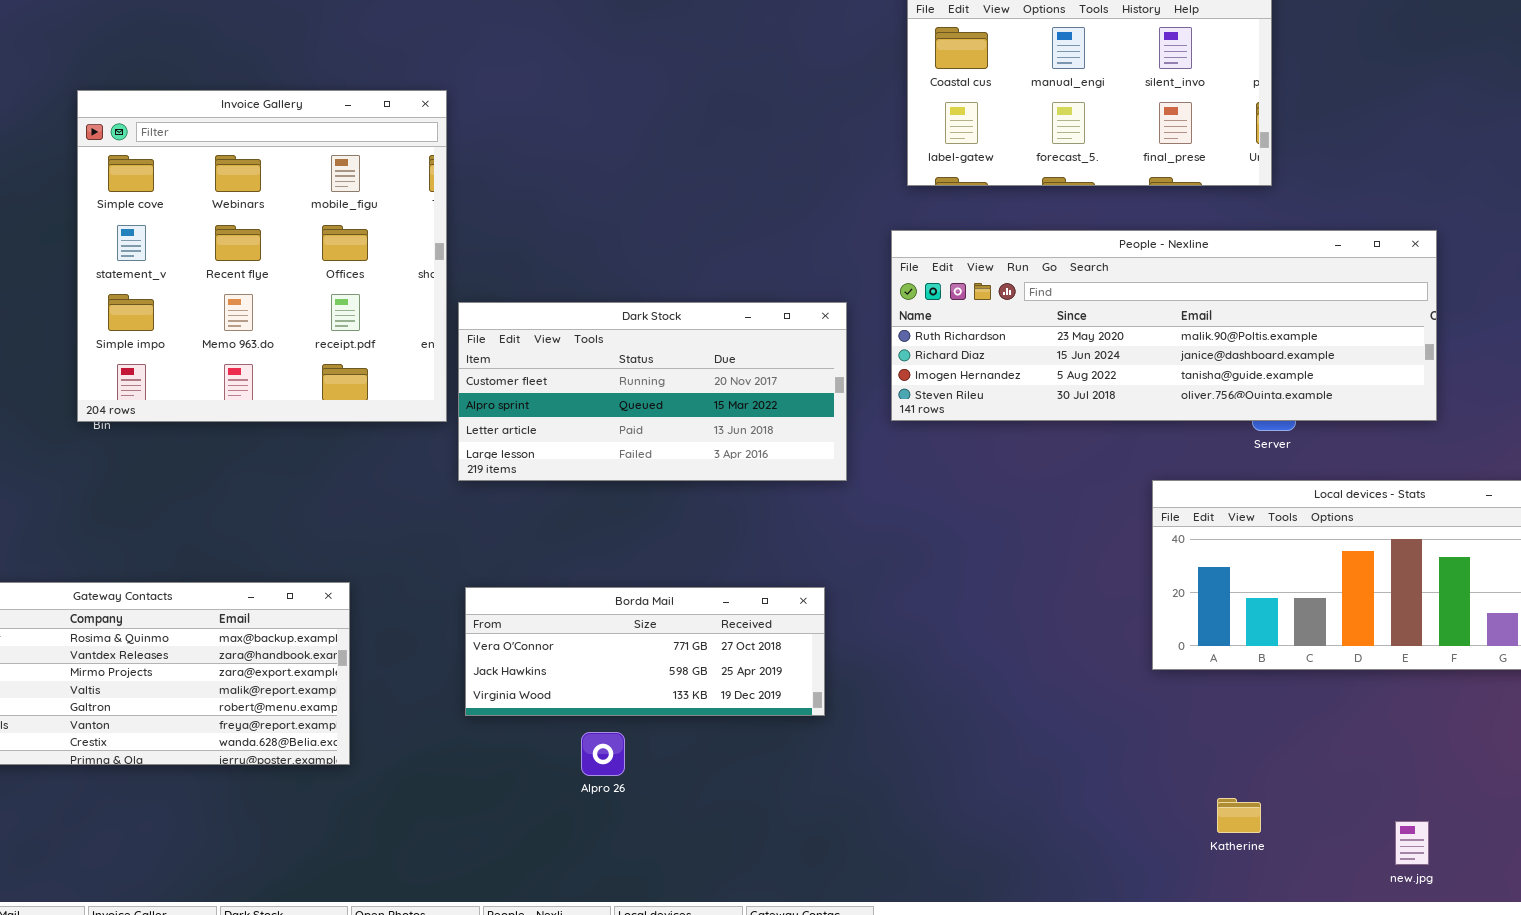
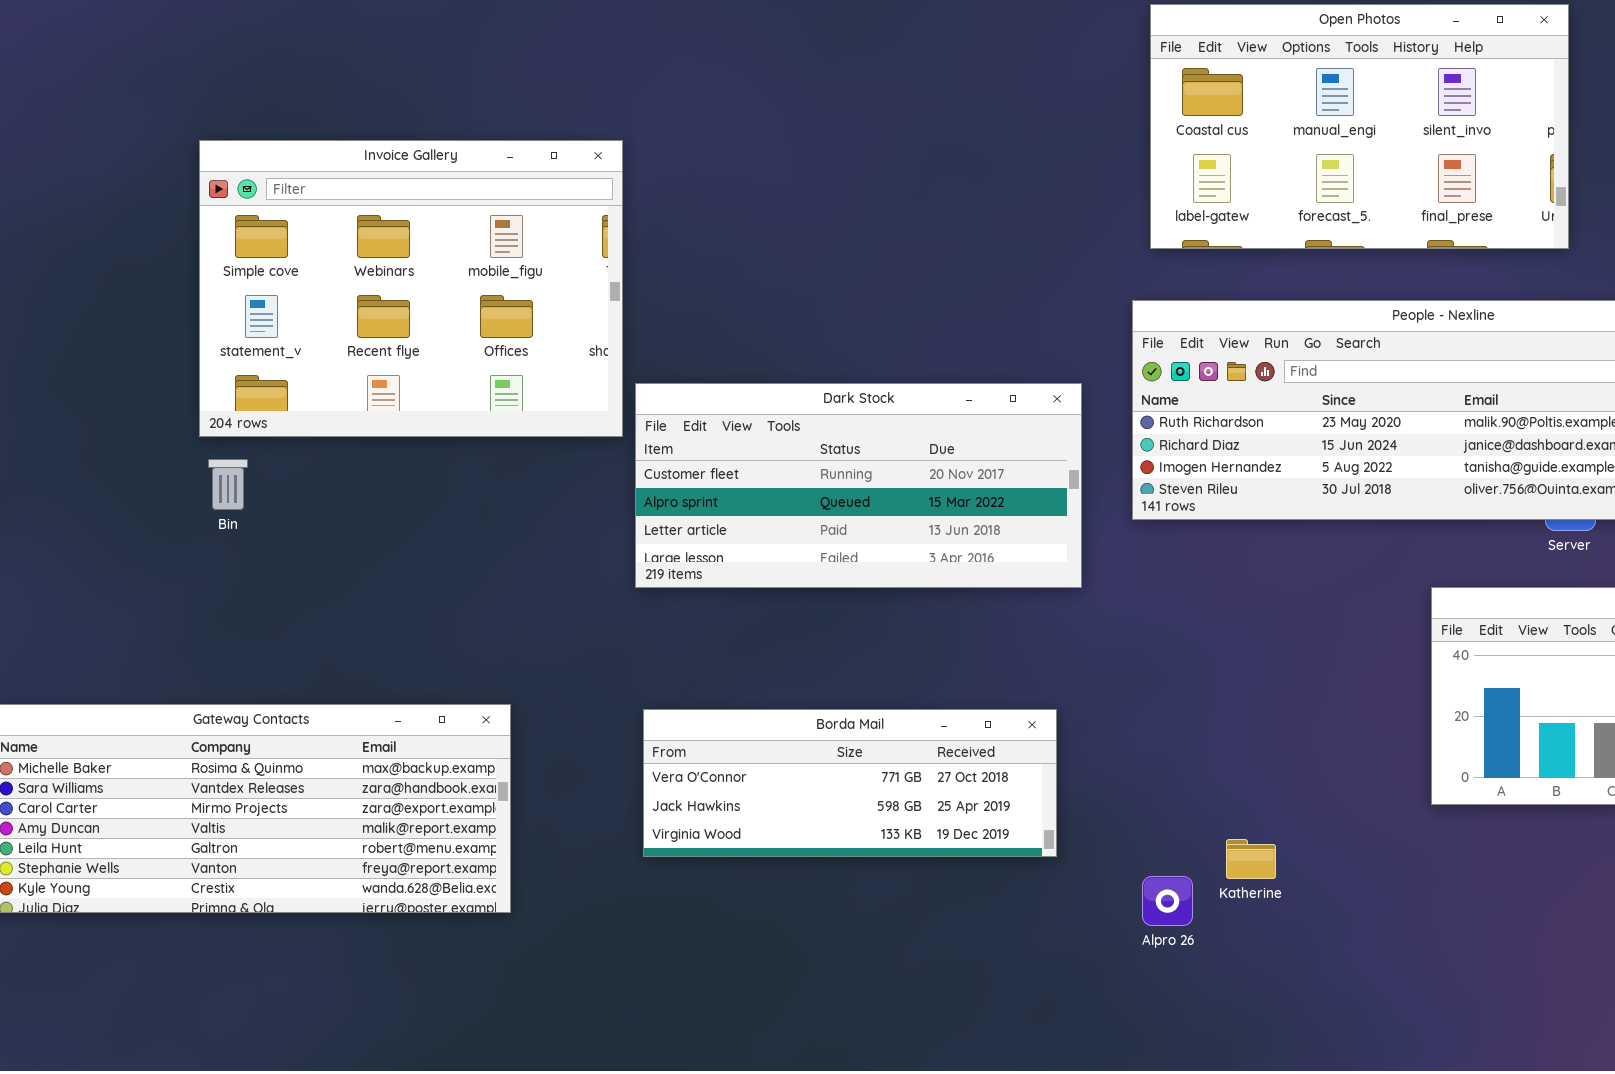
Invoice Gallery: [77,90,447,422] -> [199,140,623,437], resized
Alpro 26: [581,732,625,776] -> [1142,876,1193,926], moved
Katherine: [1217,798,1261,833] -> [1226,839,1276,879], moved

